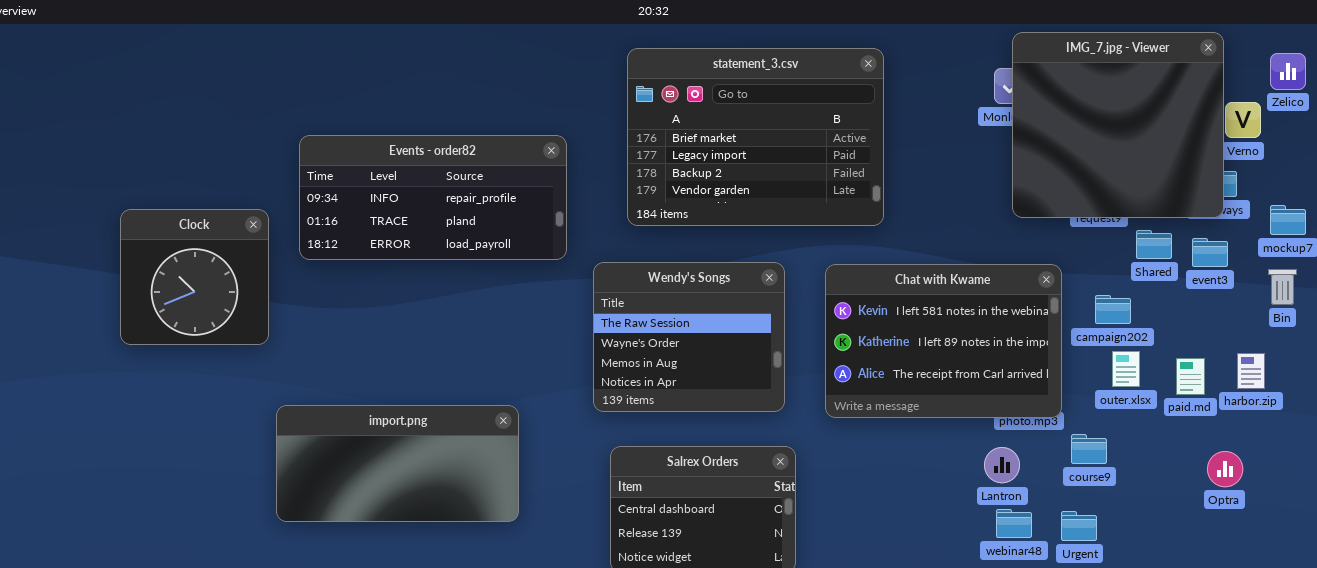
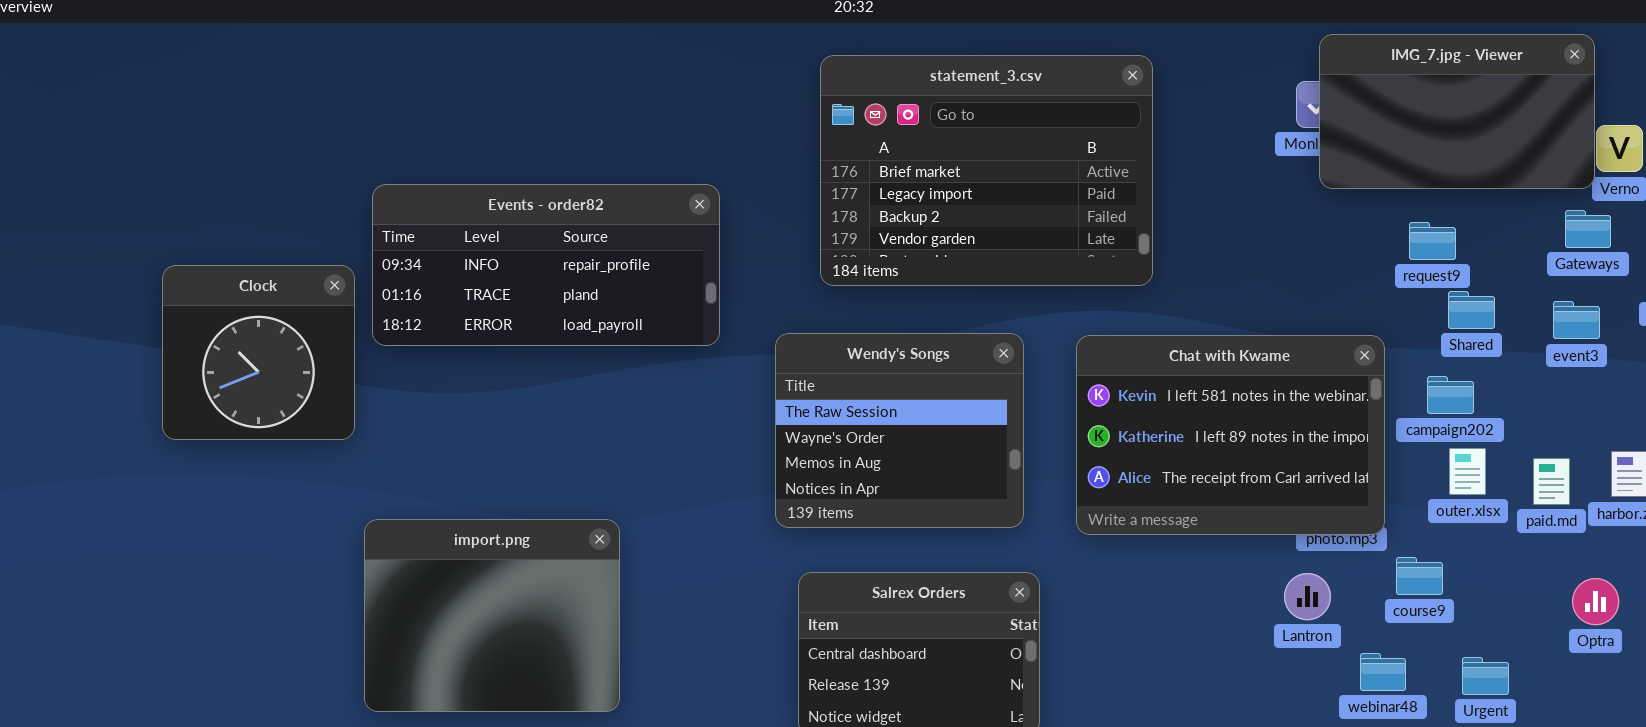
IMG_7.jpg - Viewer: [1012,32,1224,218] -> [1319,34,1595,189], resized
Events - order82: [299,135,567,260] -> [372,184,720,346], moved
Shared: [1136,230,1172,259] -> [1448,291,1495,329], moved
import.png: [276,405,519,522] -> [364,519,620,712], resized
webinar48: [996,509,1032,538] -> [1360,653,1406,691], moved
Urgent: [1061,511,1097,541] -> [1462,657,1509,695], moved

